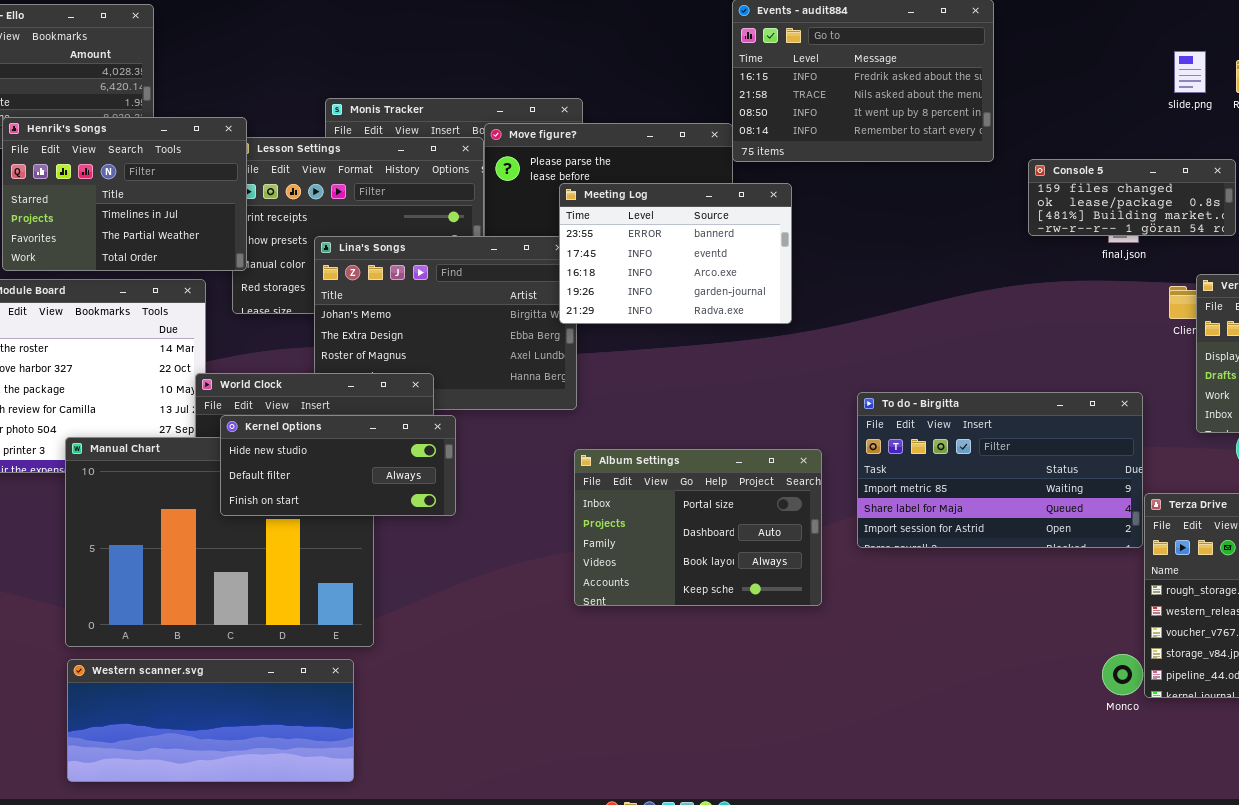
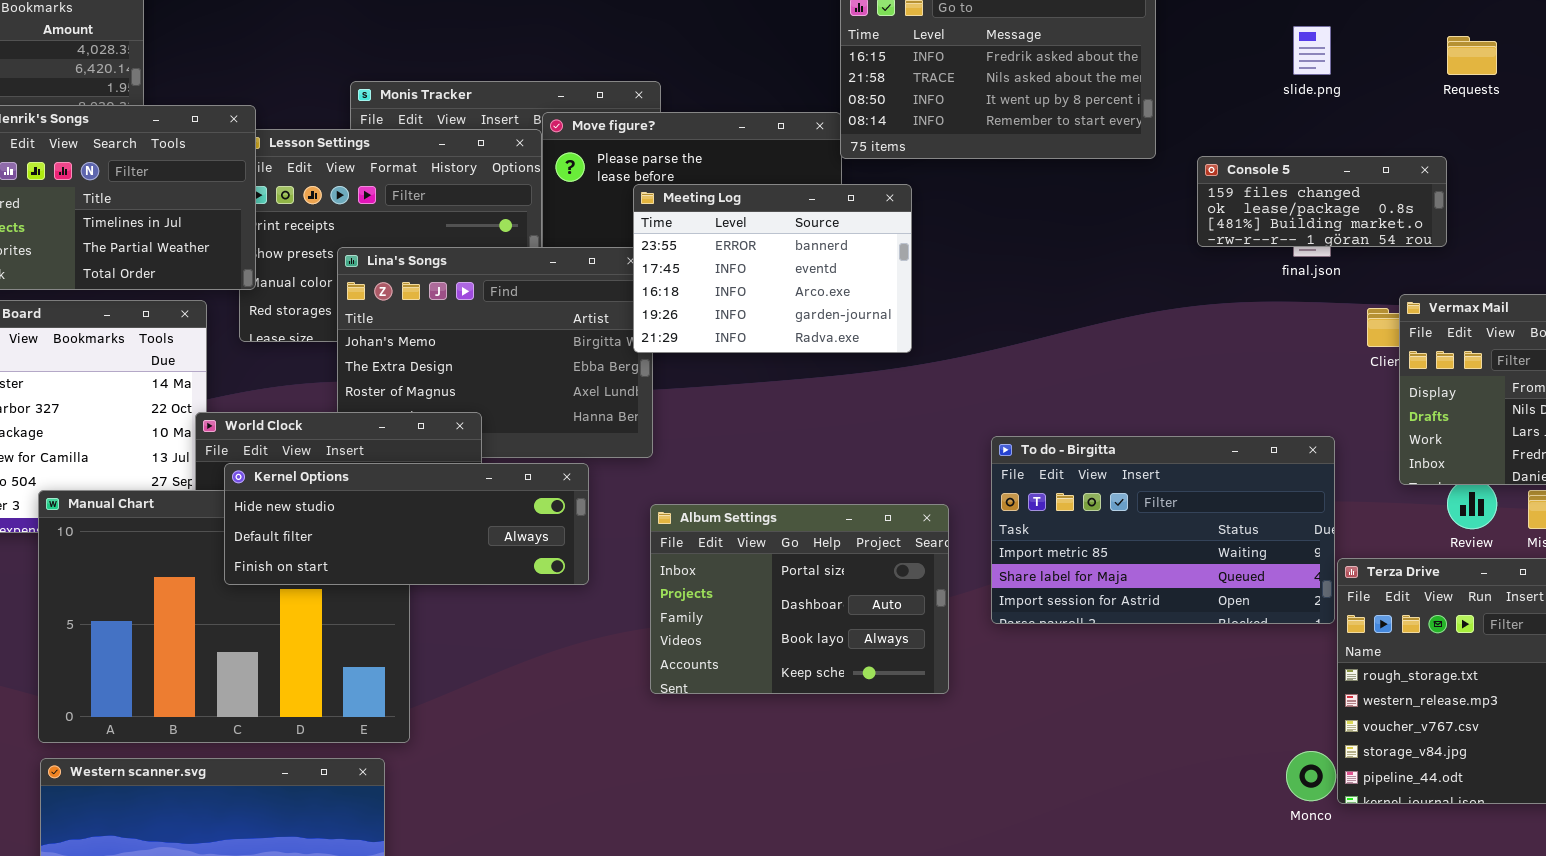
slide.png: [1174,51,1206,93] -> [1293,26,1331,75], moved
Kernel Options: [220,415,456,516] -> [224,463,589,585], resized

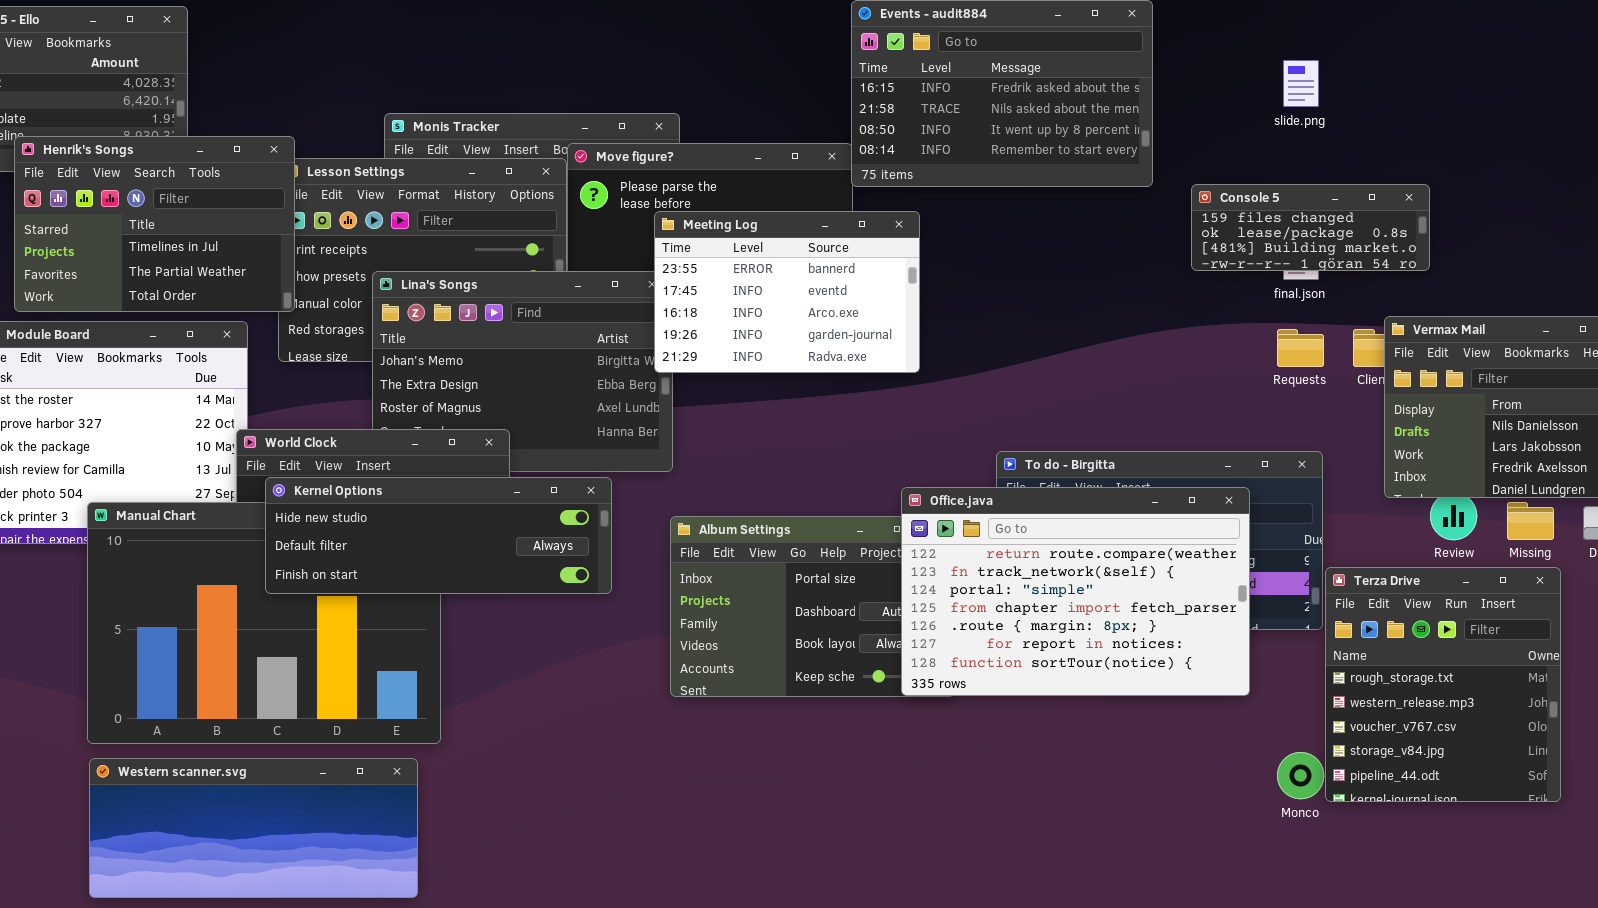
Requests: [1447,36,1497,75] -> [1277,329,1324,367], moved
Office.java: none -> [901,487,1250,696], opened

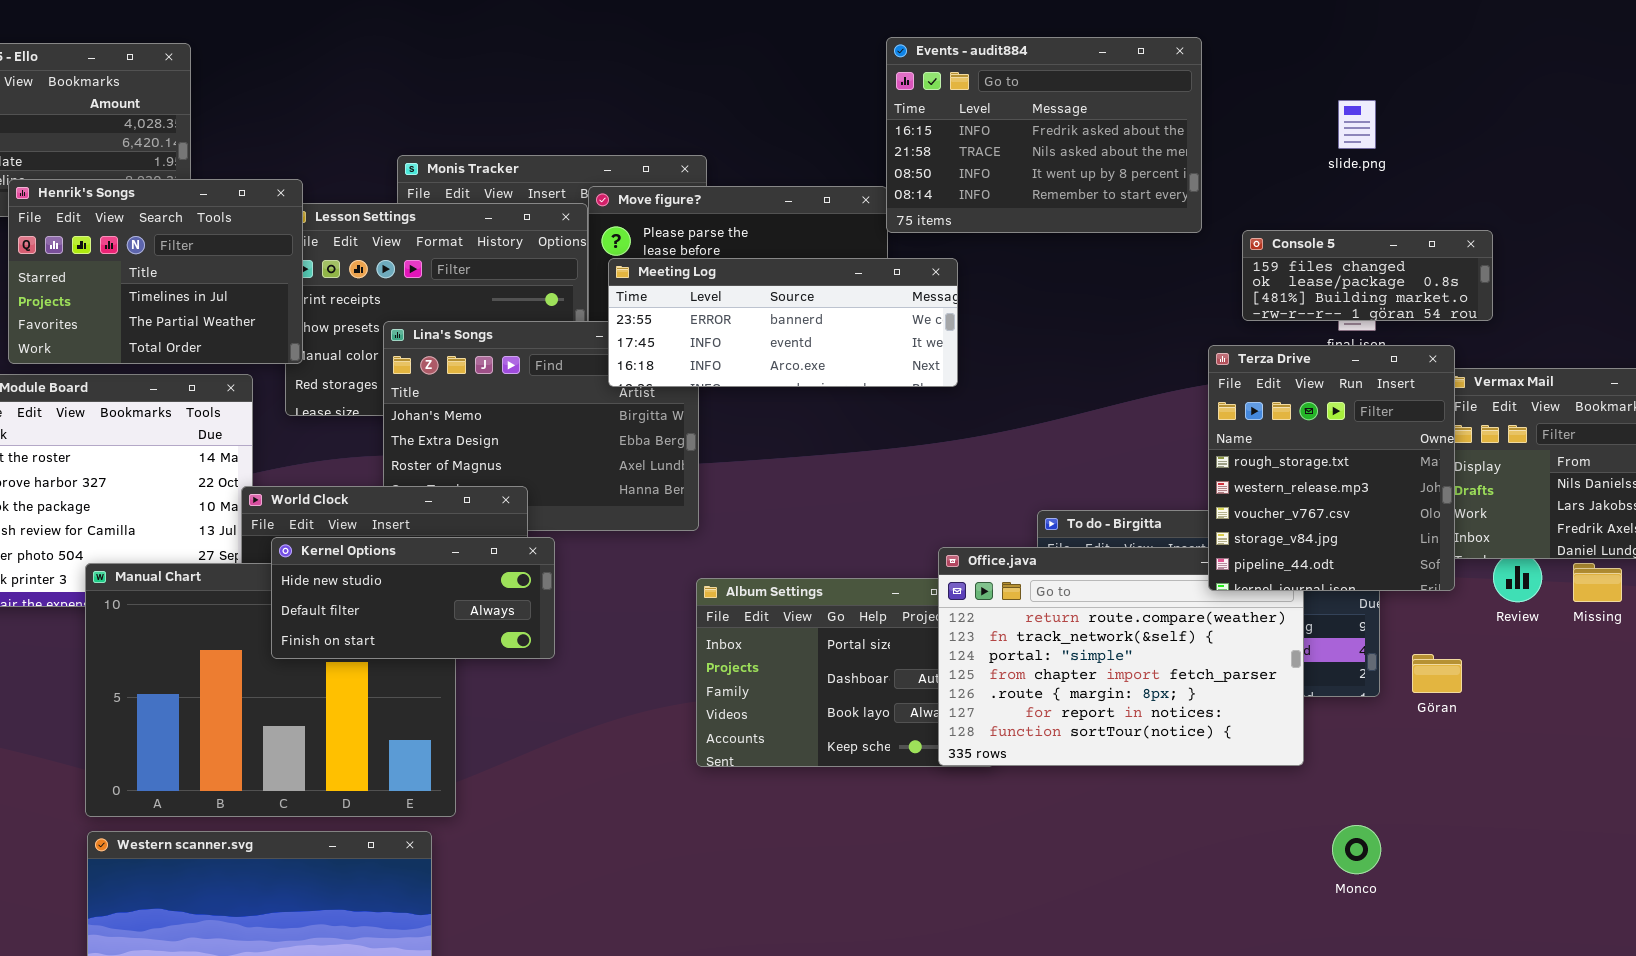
Meeting Log: [654,211,920,373] -> [608,258,958,387], resized
Kernel Options: [265,477,612,594] -> [271,537,555,659], resized
Terza Drive: [1325,567,1561,802] -> [1208,345,1455,591], moved

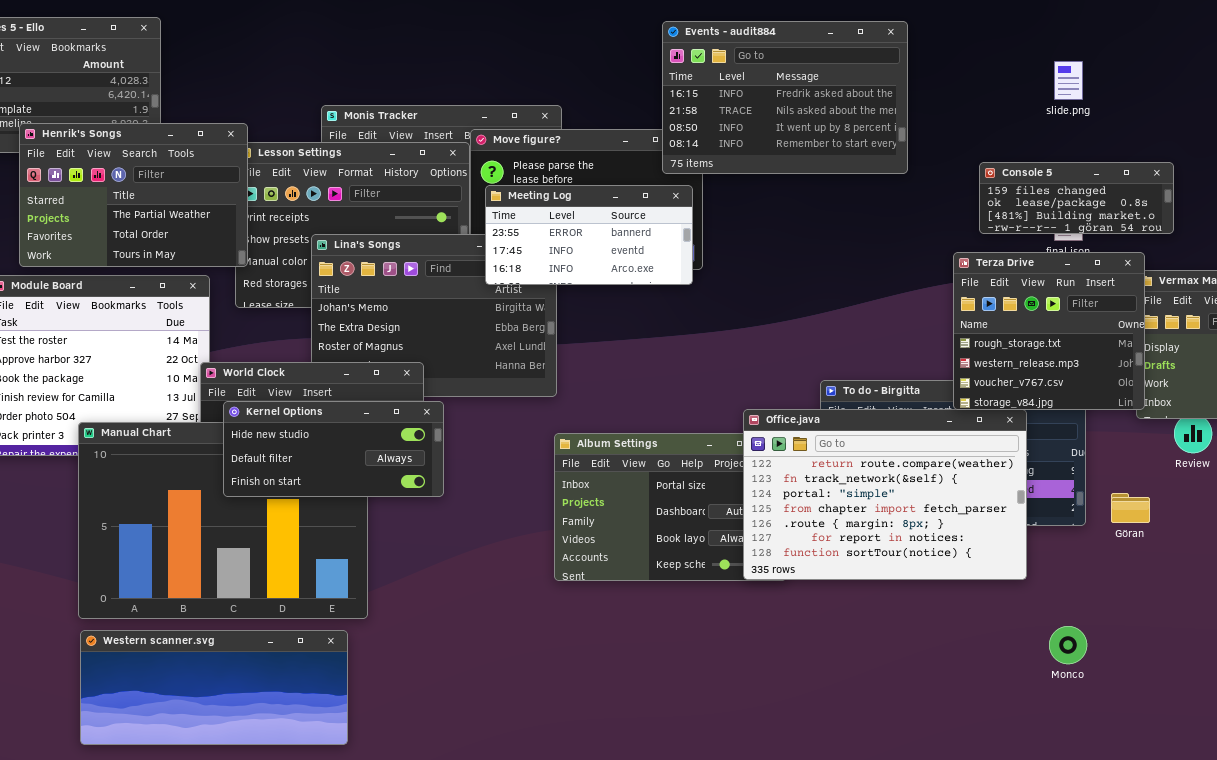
Events - audit884: [886,37,1202,233] -> [662,21,908,174], moved
Henrik's Songs: [8,179,303,364] -> [19,123,248,267], scrolled down 1 row
Meeting Log: [608,258,958,387] -> [485,185,693,285], resized
Terza Drive: [1208,345,1455,591] -> [953,252,1145,410], resized

